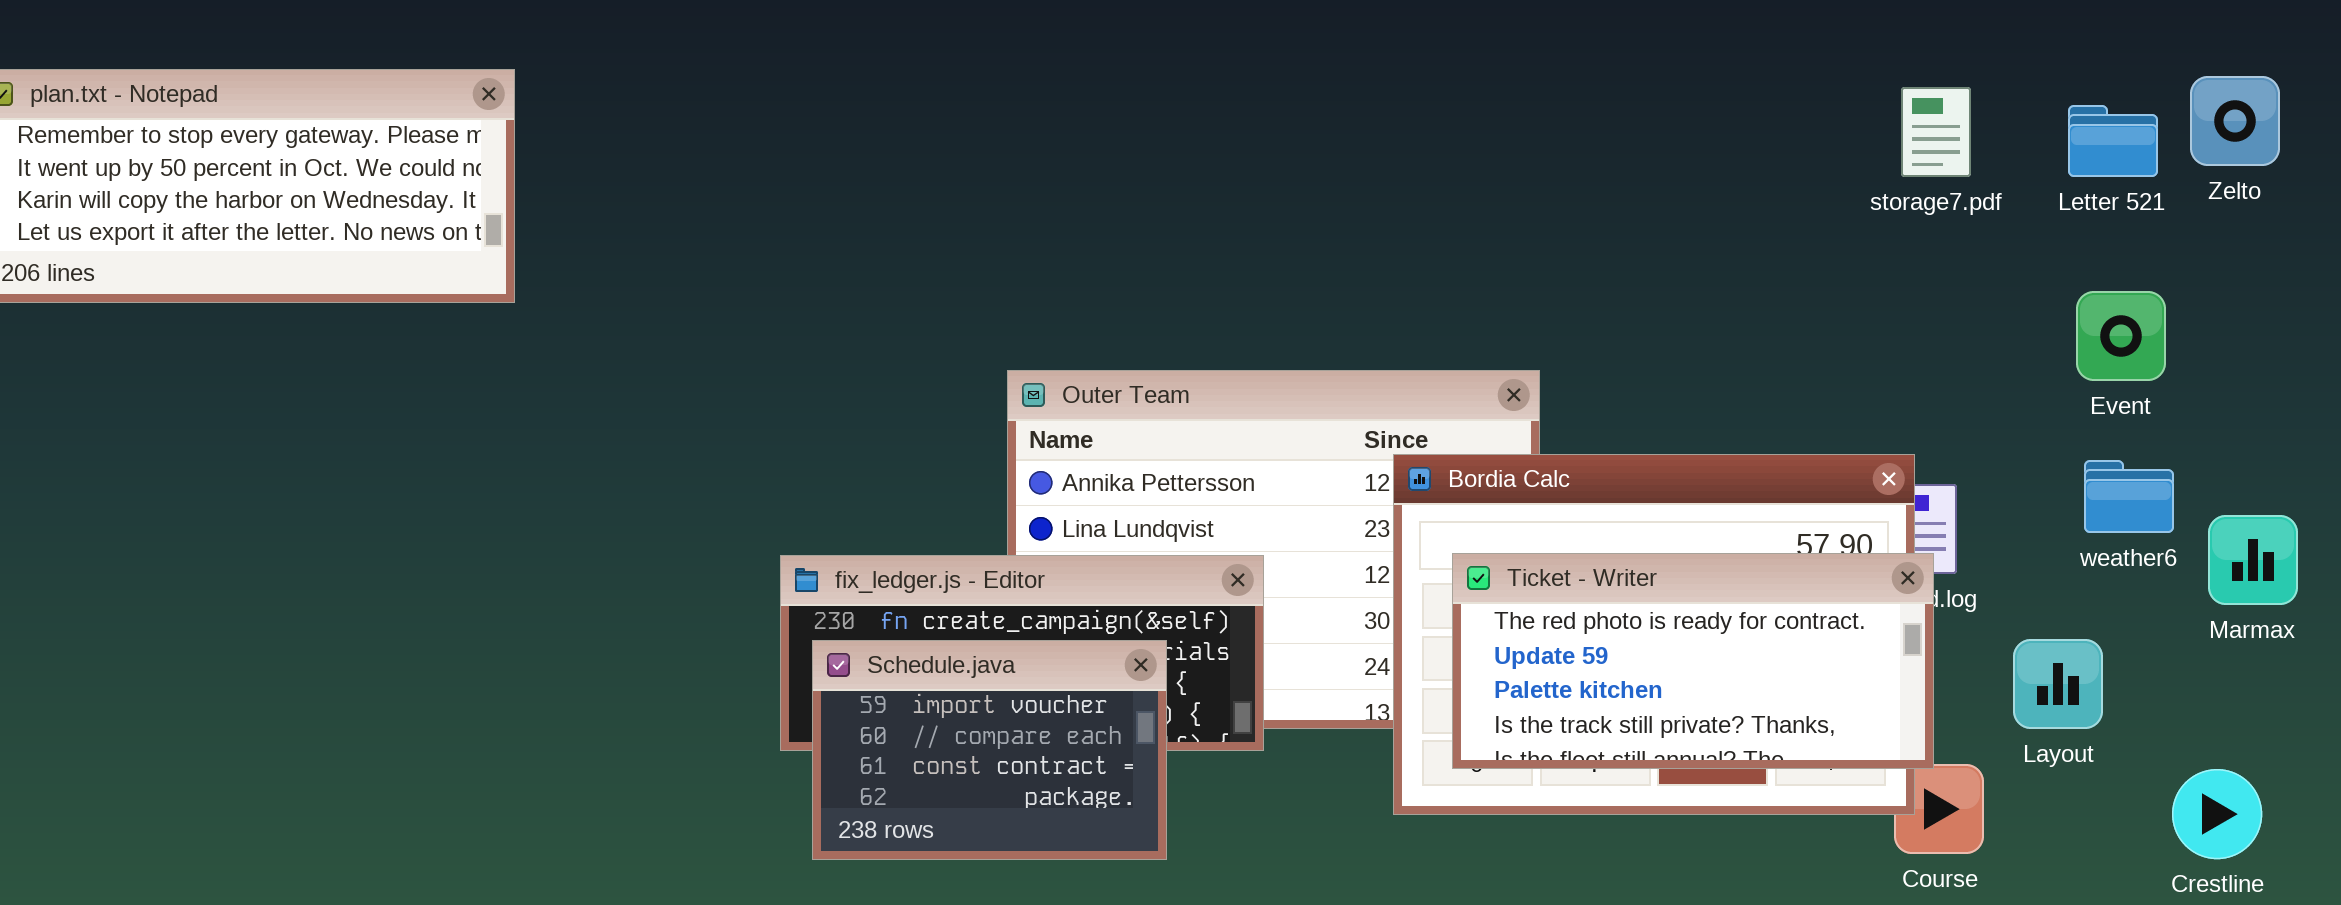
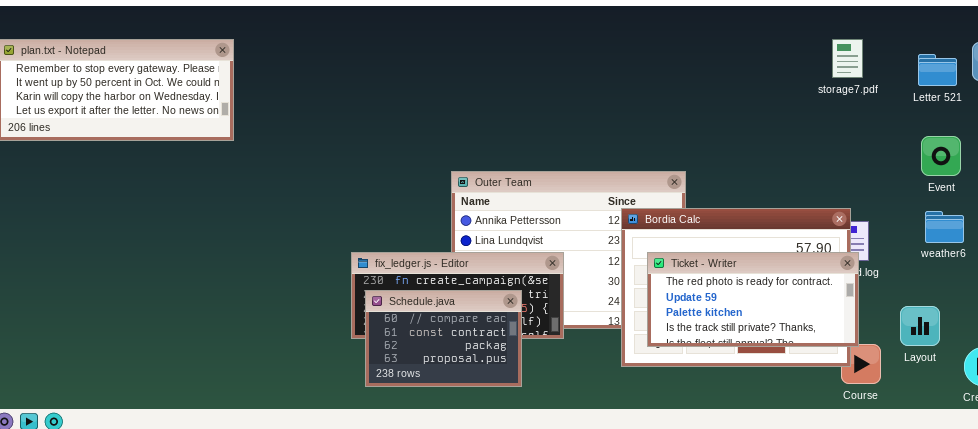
storage7.pdf: [1901,87,1971,177] -> [832,39,863,78], moved
Layout: [2013,639,2103,729] -> [900,306,940,346], moved
Schedule.java: [812,640,1167,860] -> [365,290,522,387], scrolled down 1 row

